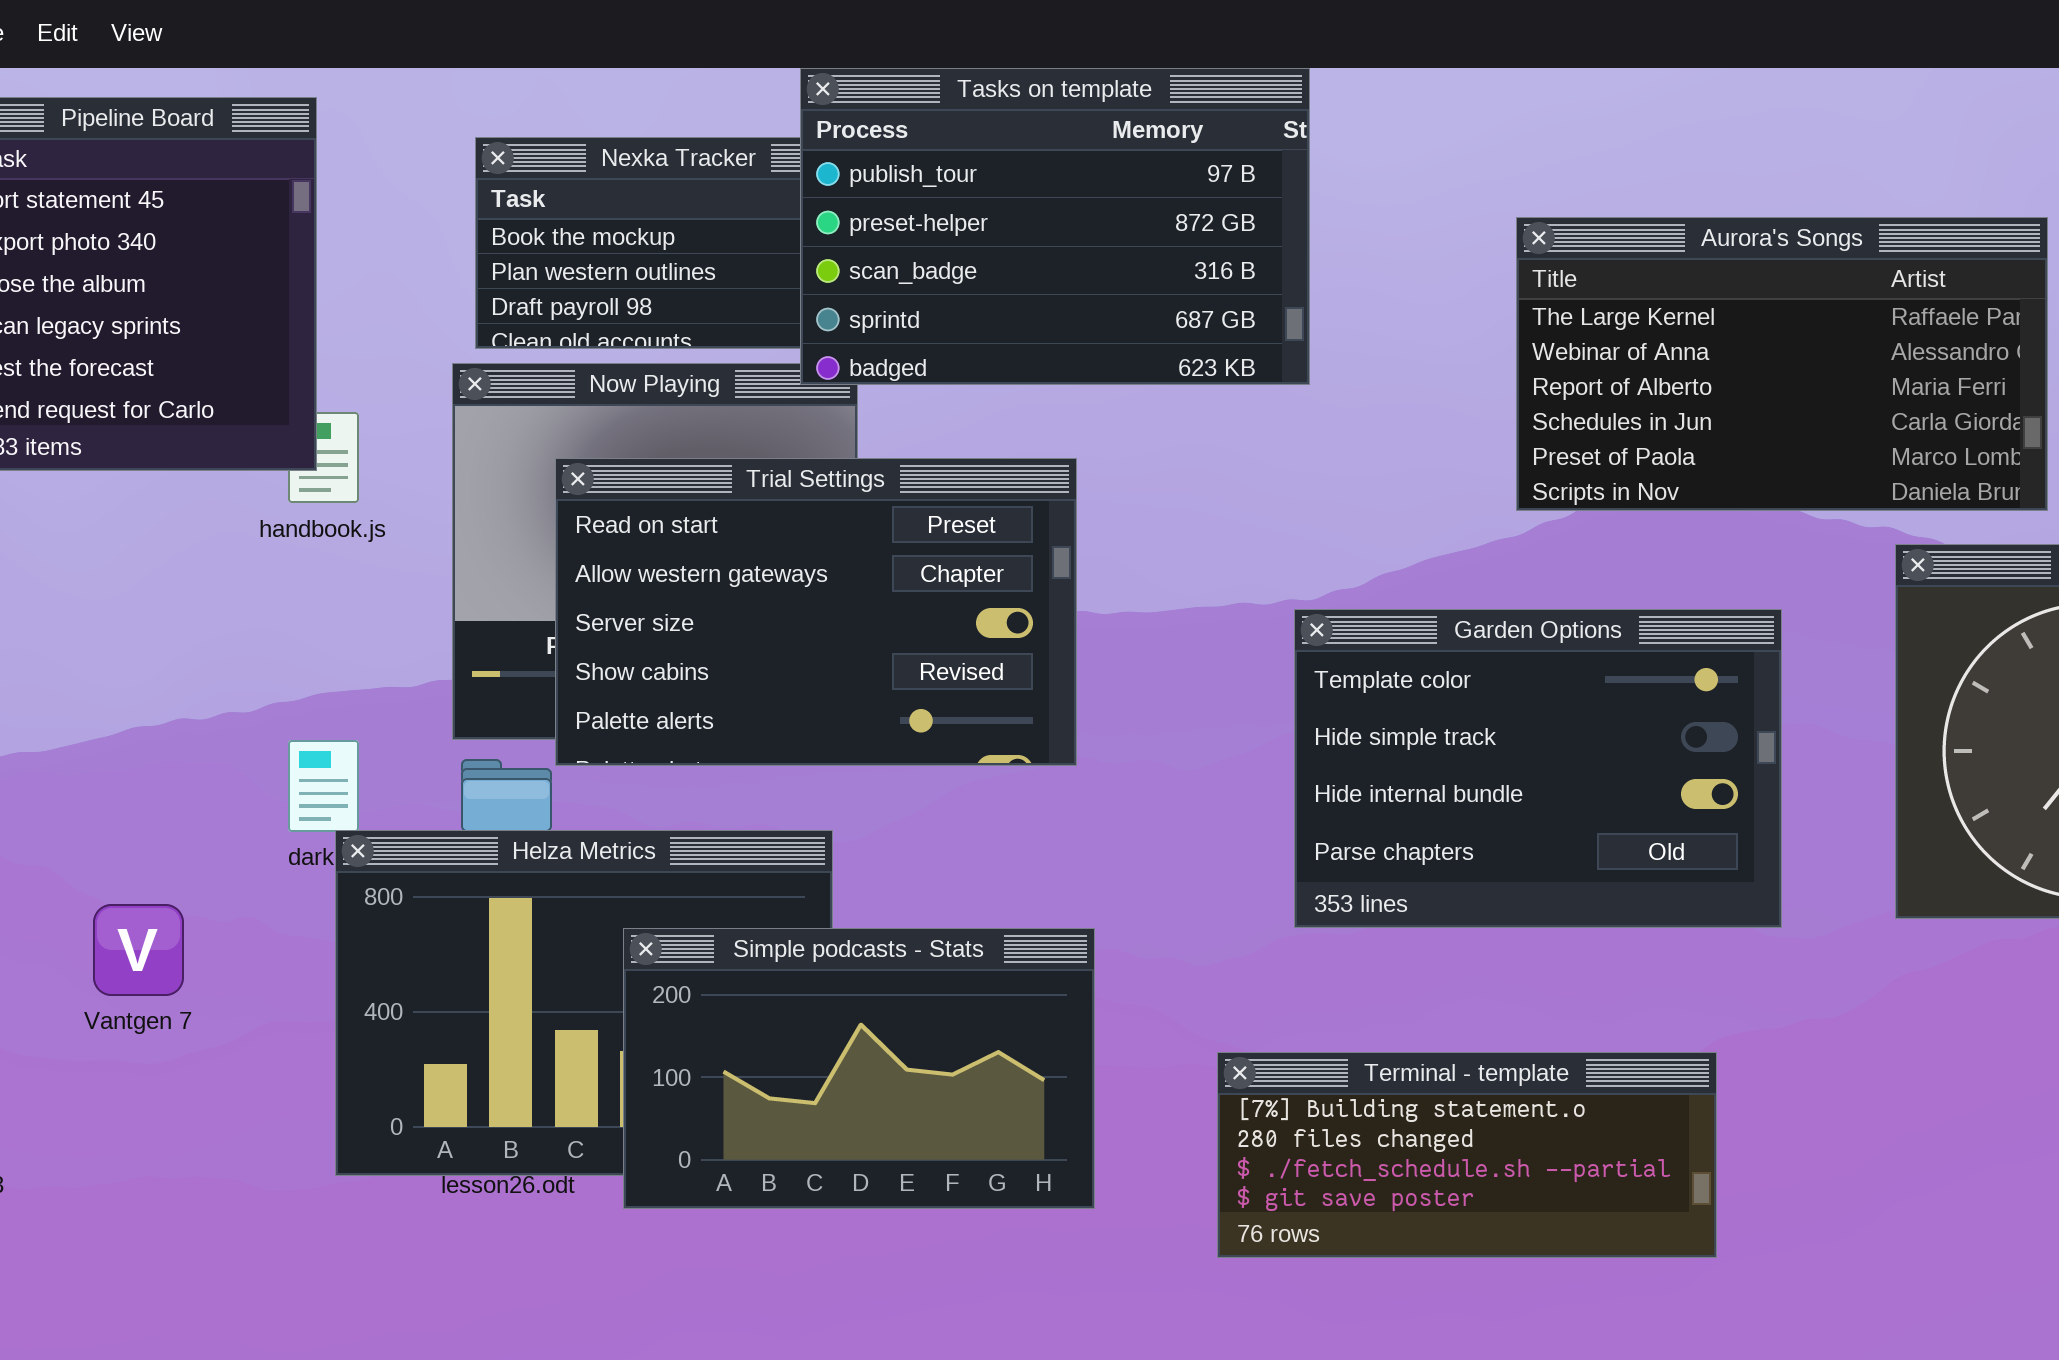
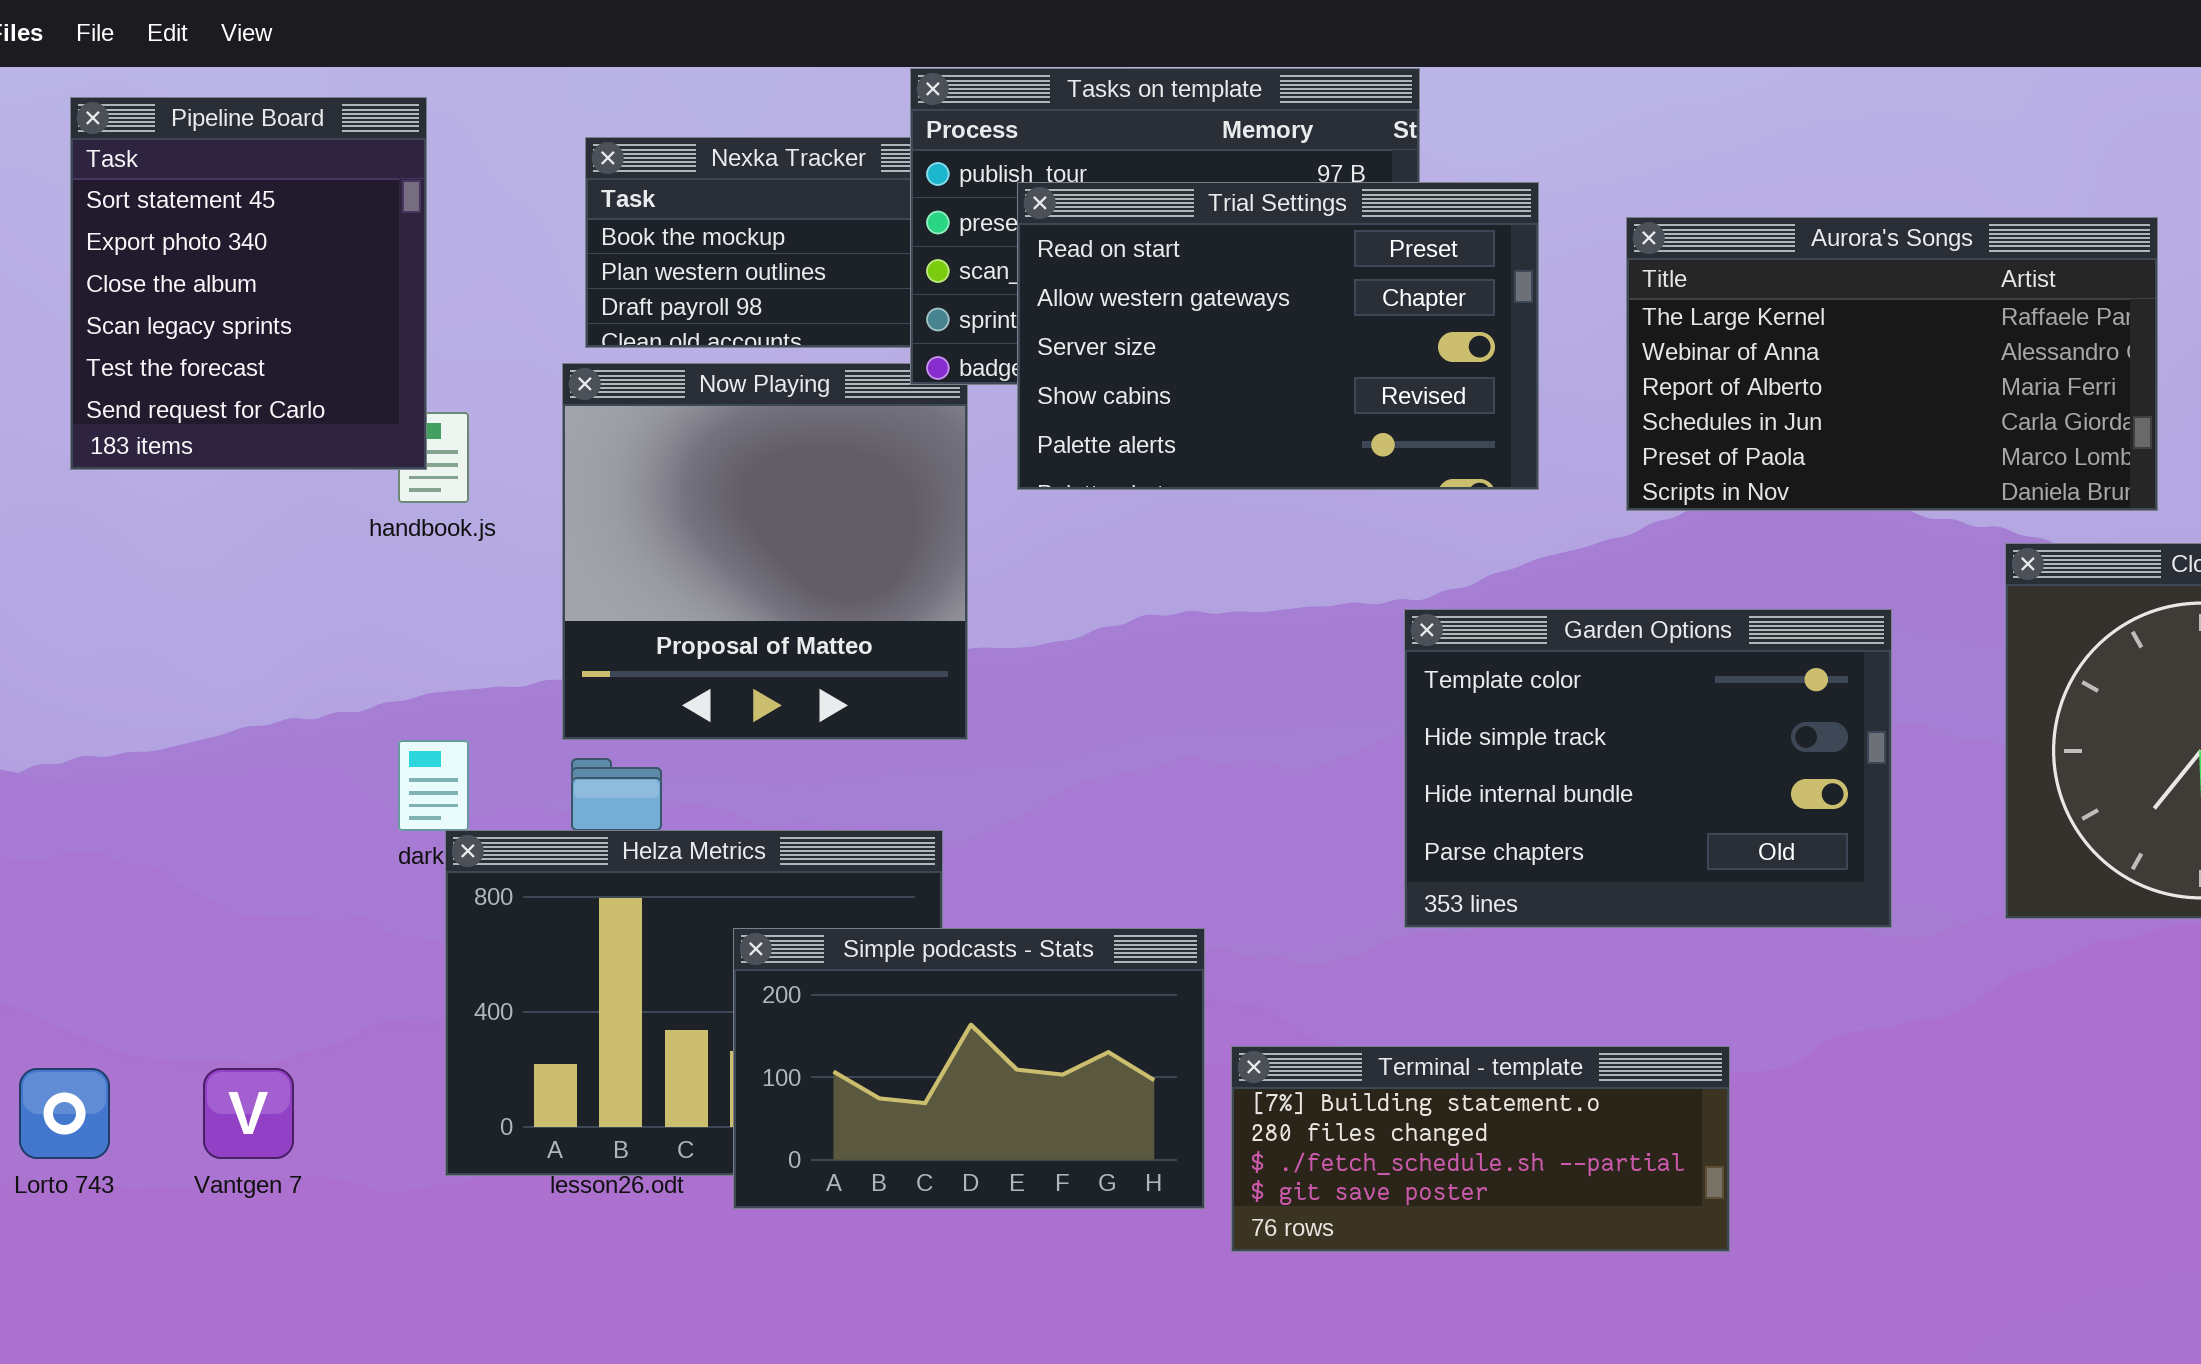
Trial Settings: [555,458,1077,766] -> [1017,182,1539,490], moved
Vantgen 7: [93,904,184,996] -> [203,1068,294,1159], moved
Terminal - template: [1217,1052,1717,1258] -> [1231,1046,1730,1252], moved

